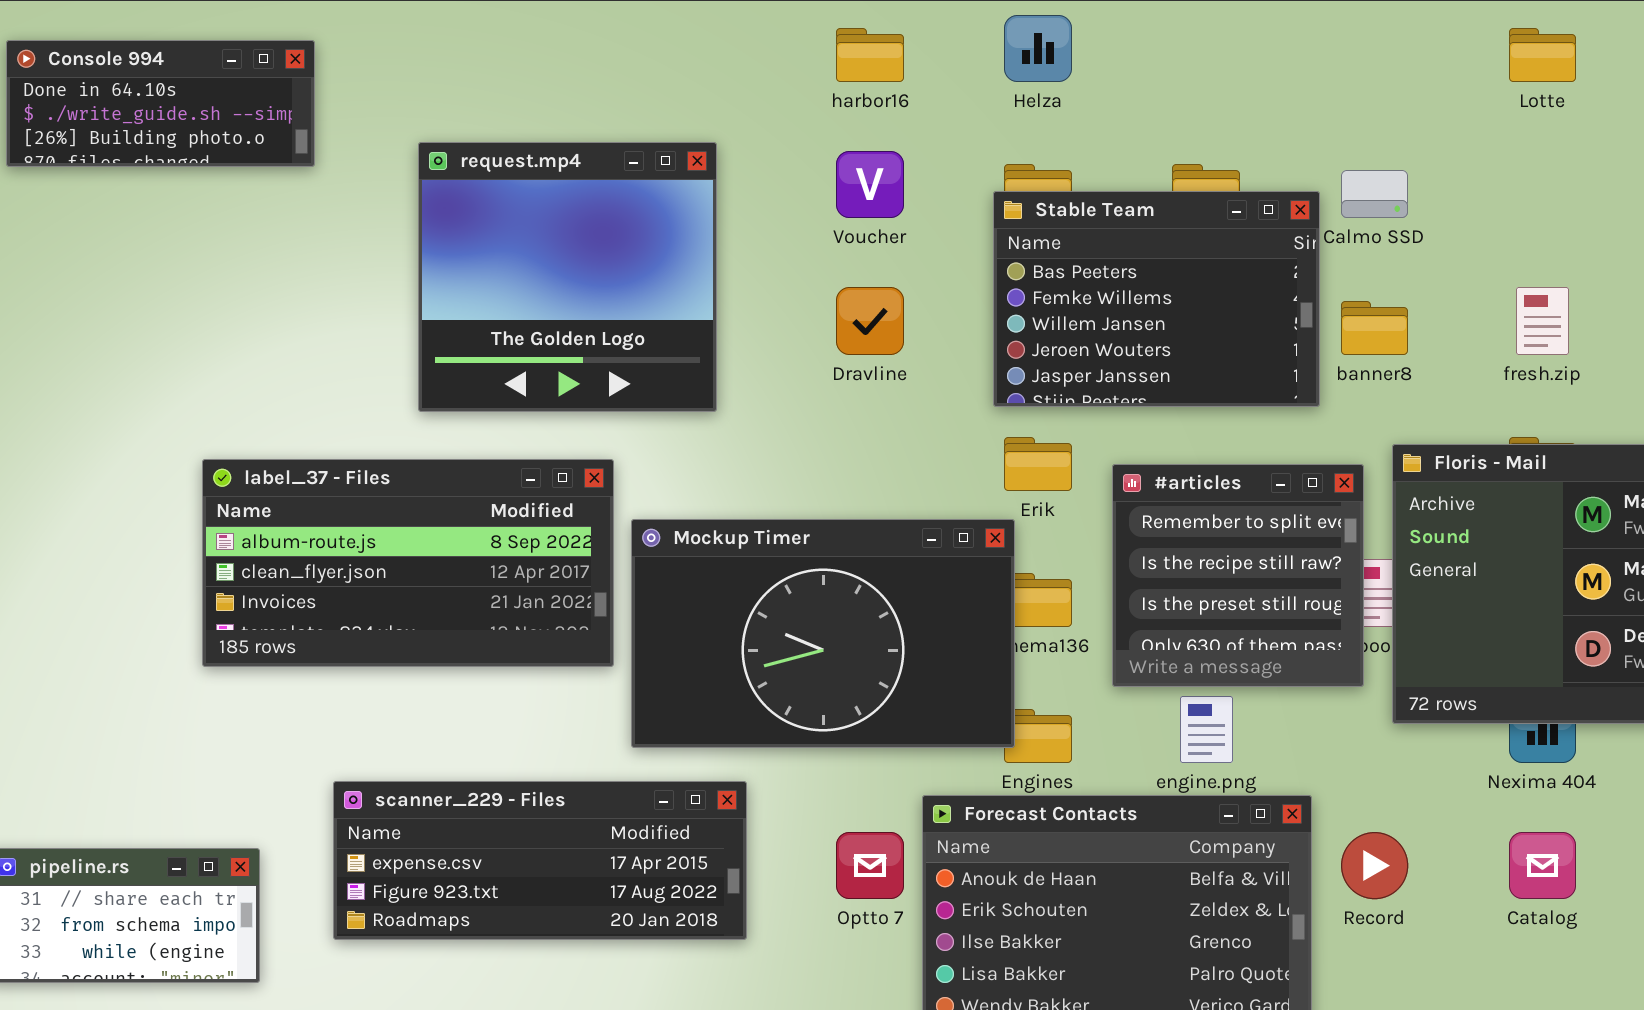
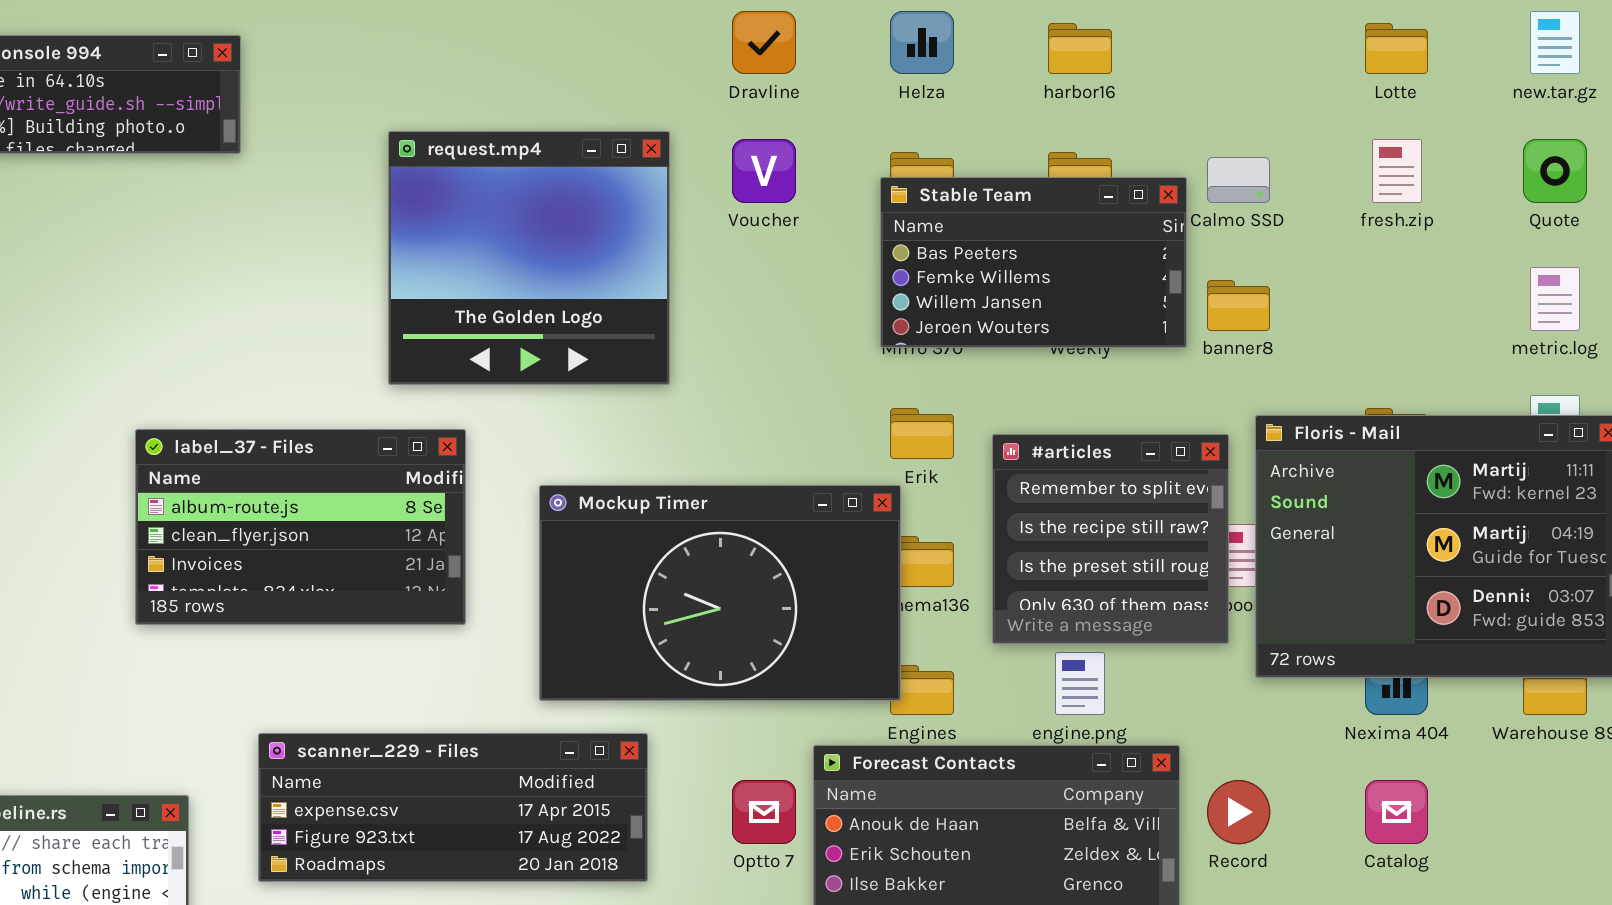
harbor16: [836,28,904,82] -> [1048,23,1112,74], moved
request.mp4: [418,142,717,412] -> [388,131,670,385], moved
Stable Team: [993,191,1320,407] -> [880,177,1187,348], resized
Dravline: [836,287,904,355] -> [732,11,796,74], moved
fresh.zip: [1516,287,1569,355] -> [1372,139,1422,203], moved
label_37 - Files: [202,459,614,667] -> [135,429,466,625], resized

